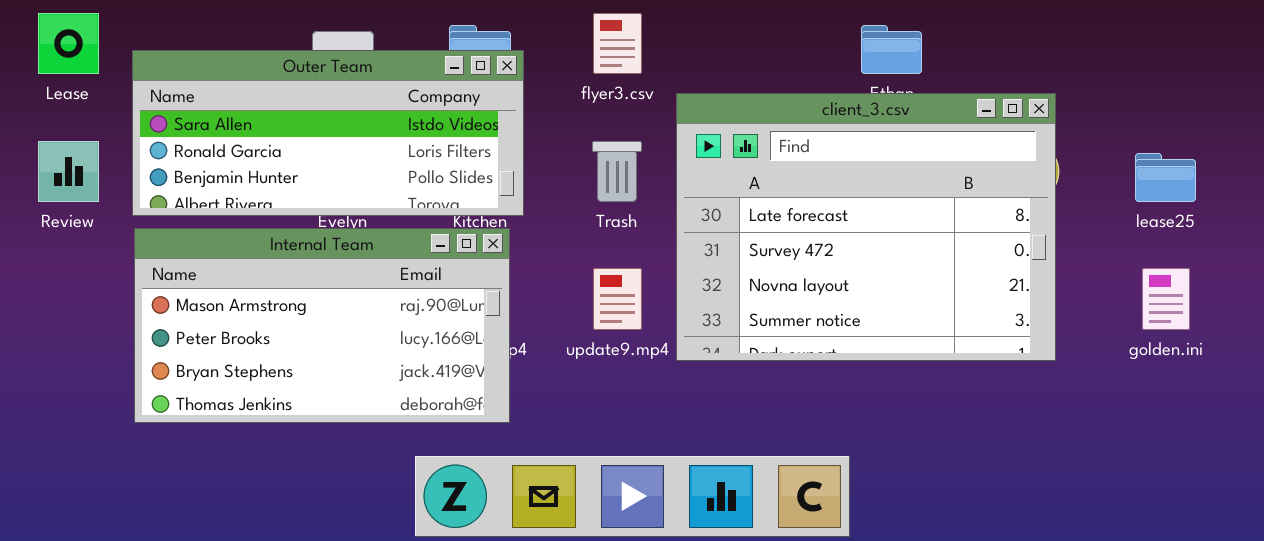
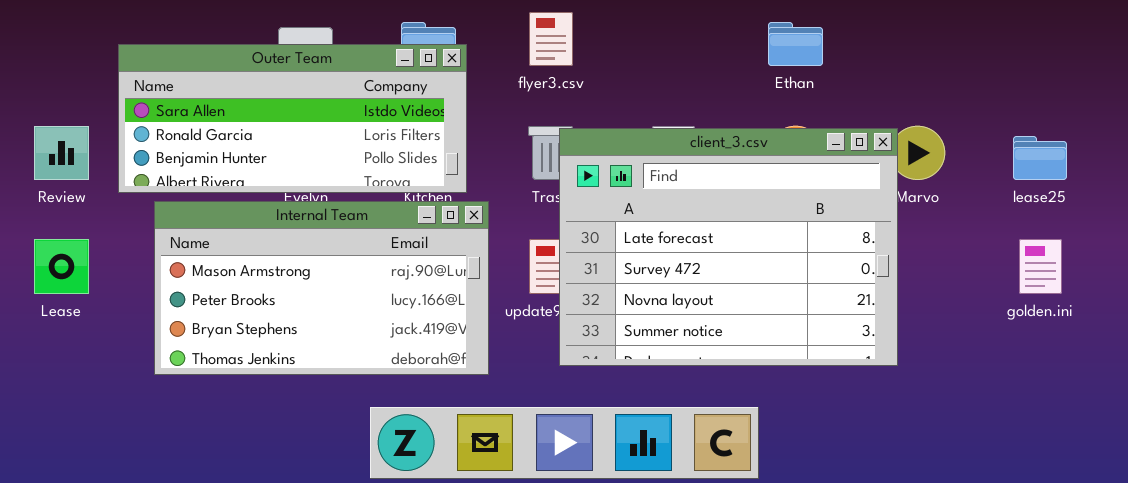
Lease: [38,13,99,74] -> [34,239,89,294], moved
client_3.csv: [676,93,1056,361] -> [559,128,898,366], moved
Internal Team: [134,228,510,423] -> [154,201,489,375], moved

